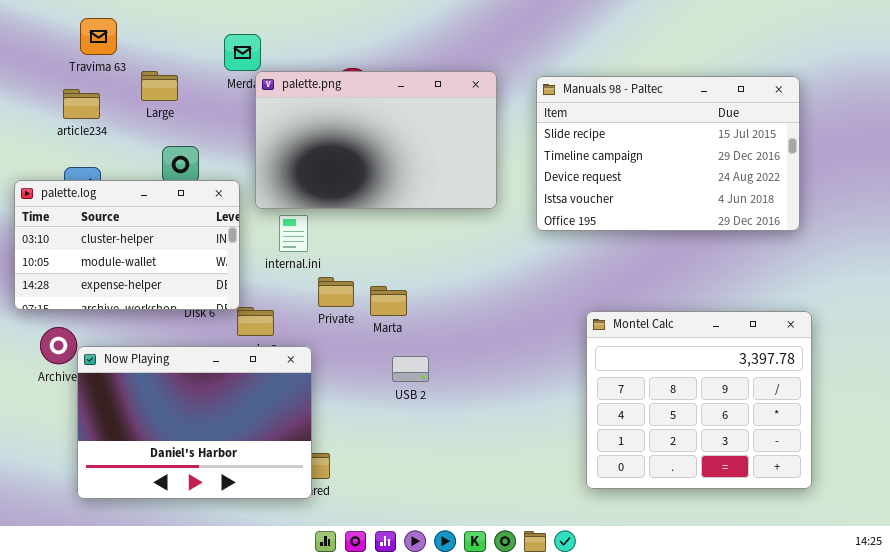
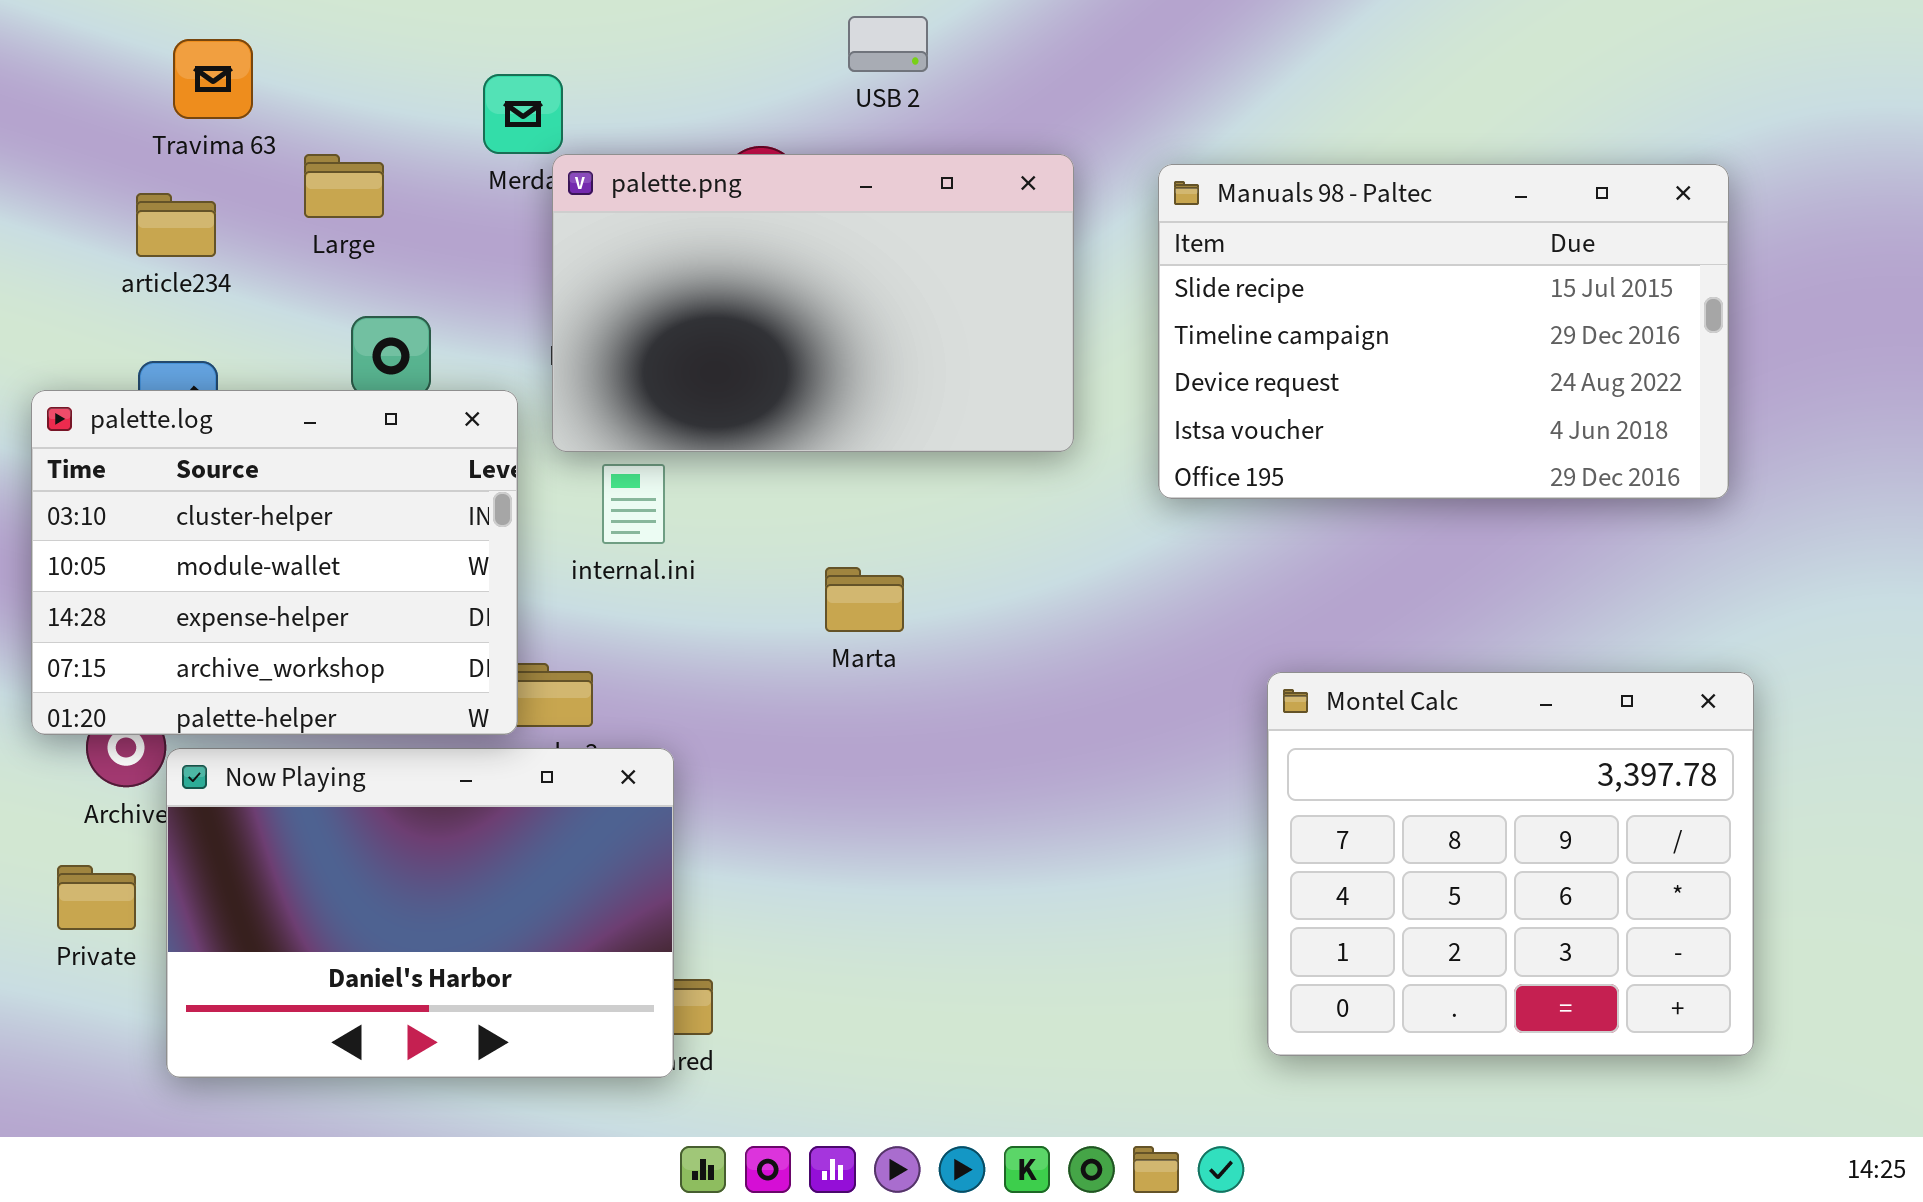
palette.log: [14,180,240,310] -> [31,390,518,735], resized
Private: [318,277,354,307] -> [57,865,136,930], moved
Marta: [370,286,407,316] -> [825,567,904,632], moved
USB 2: [392,356,429,382] -> [848,16,928,72], moved

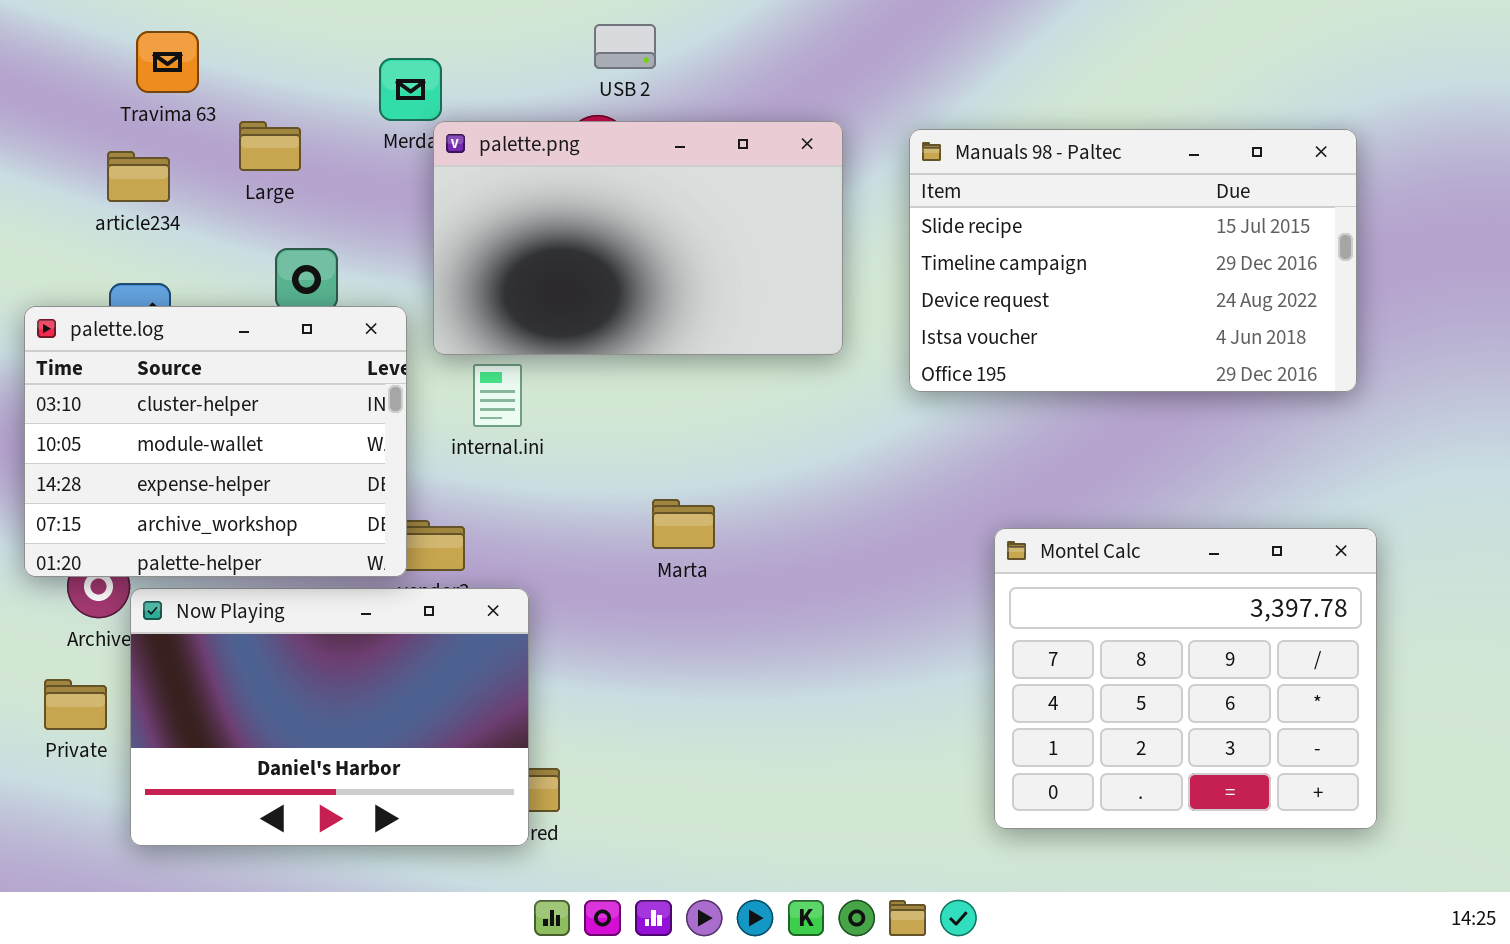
USB 2: [848,16,928,72] -> [594,24,656,69], moved
Marta: [825,567,904,632] -> [652,499,715,549], moved

